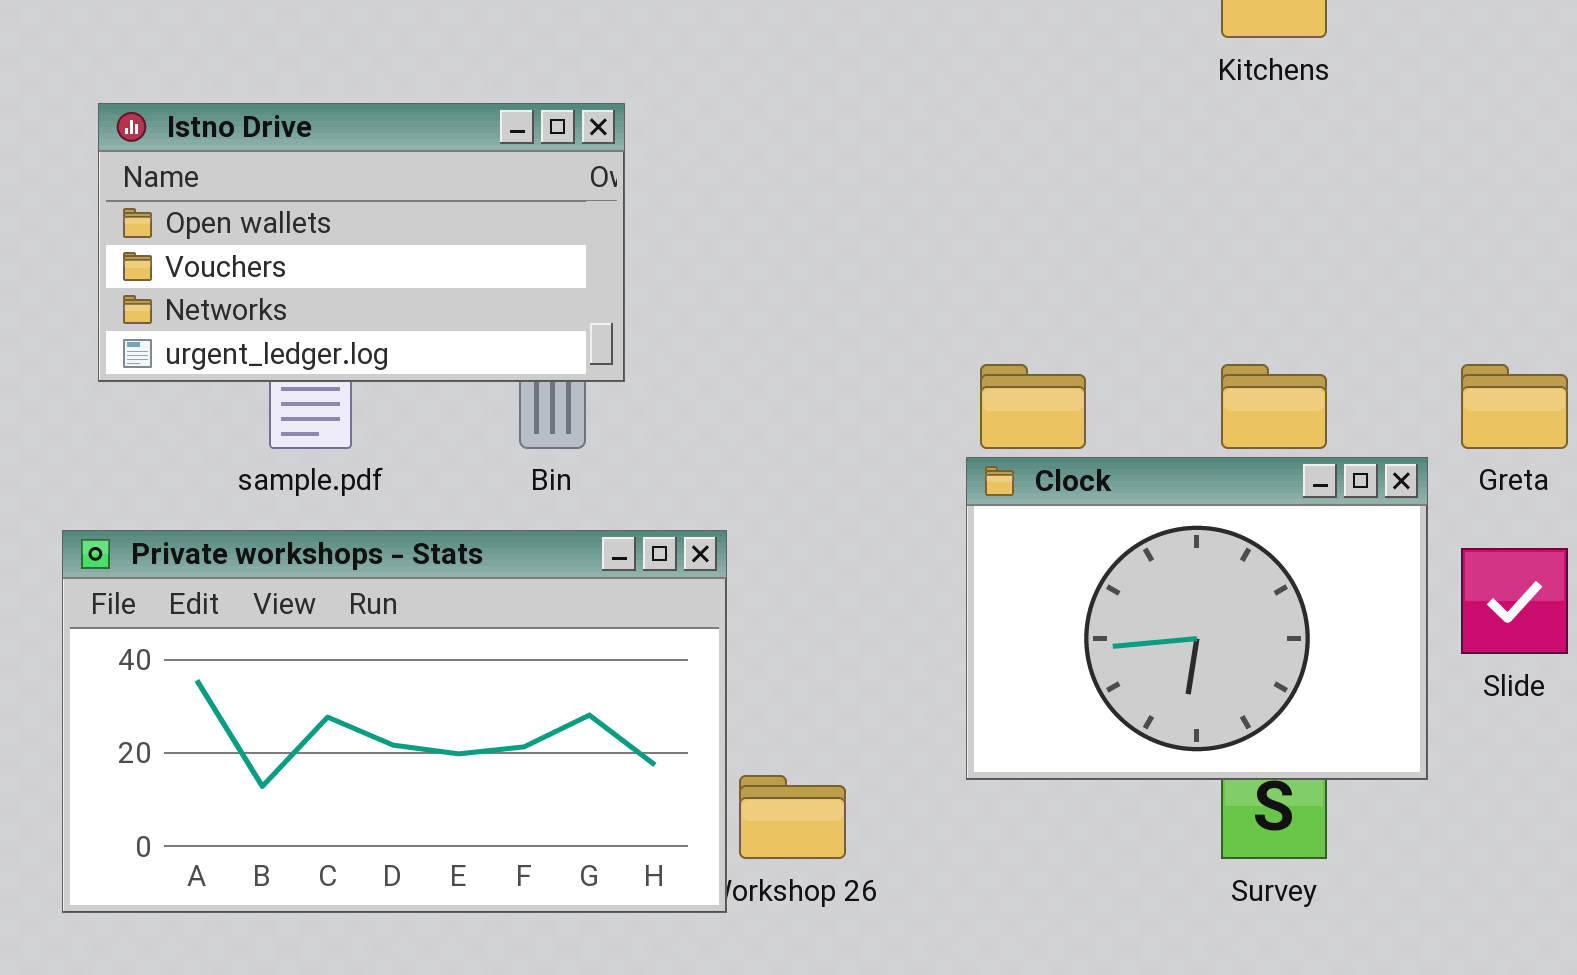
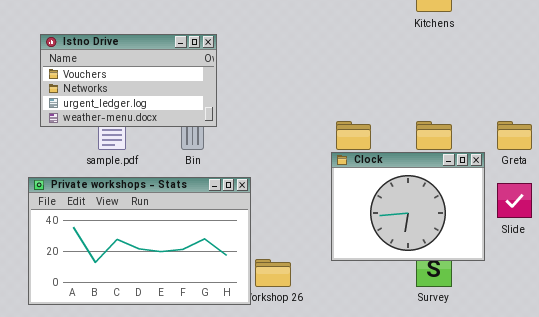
Istno Drive: [98,103,625,382] -> [40,34,217,127], scrolled down 1 row

